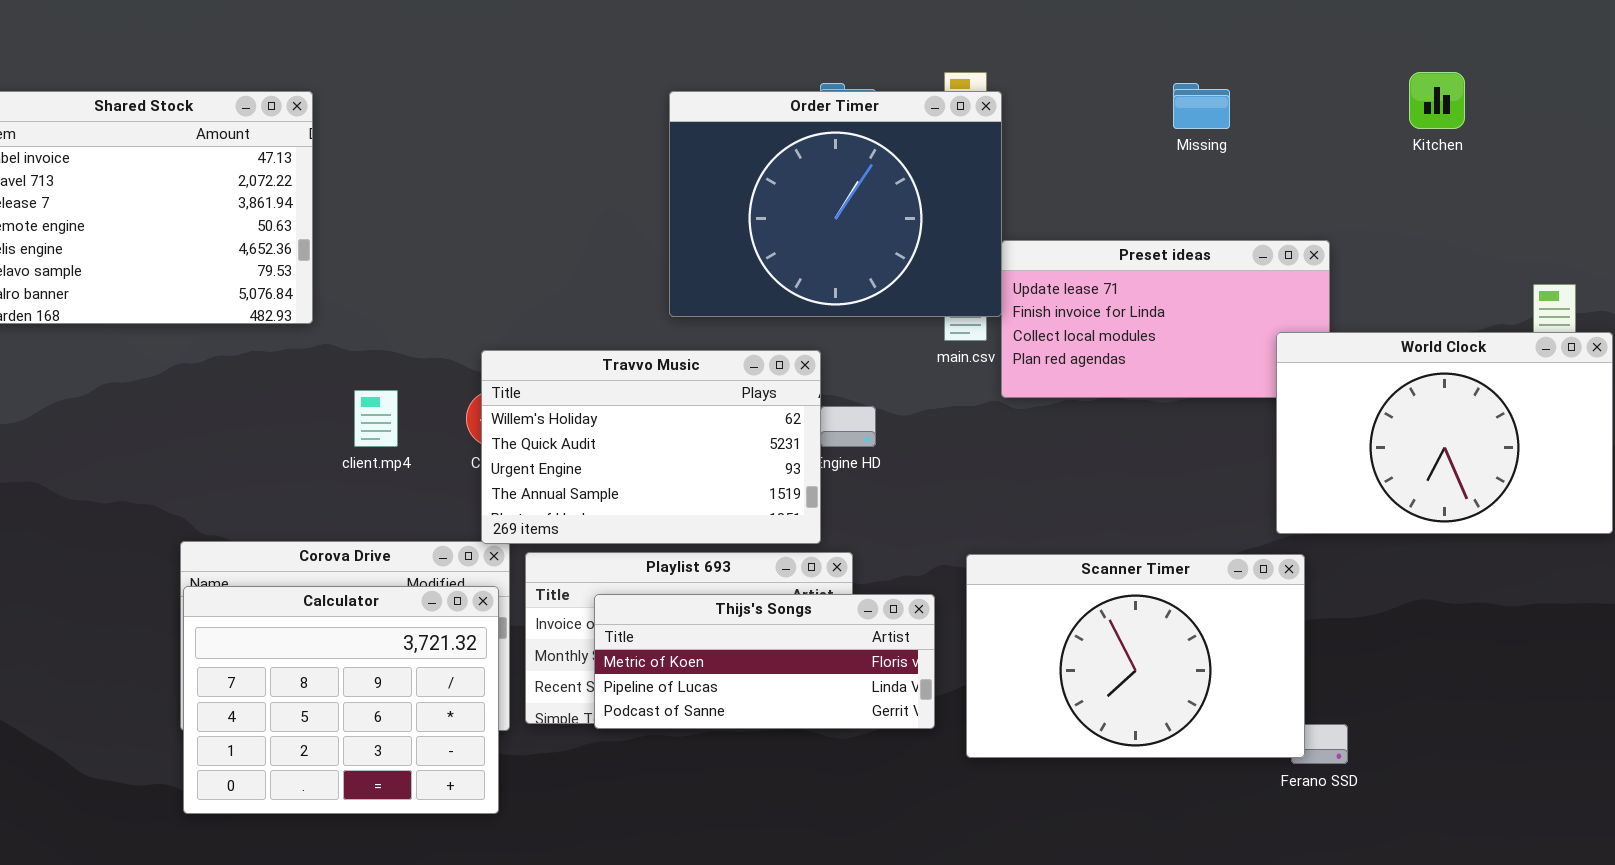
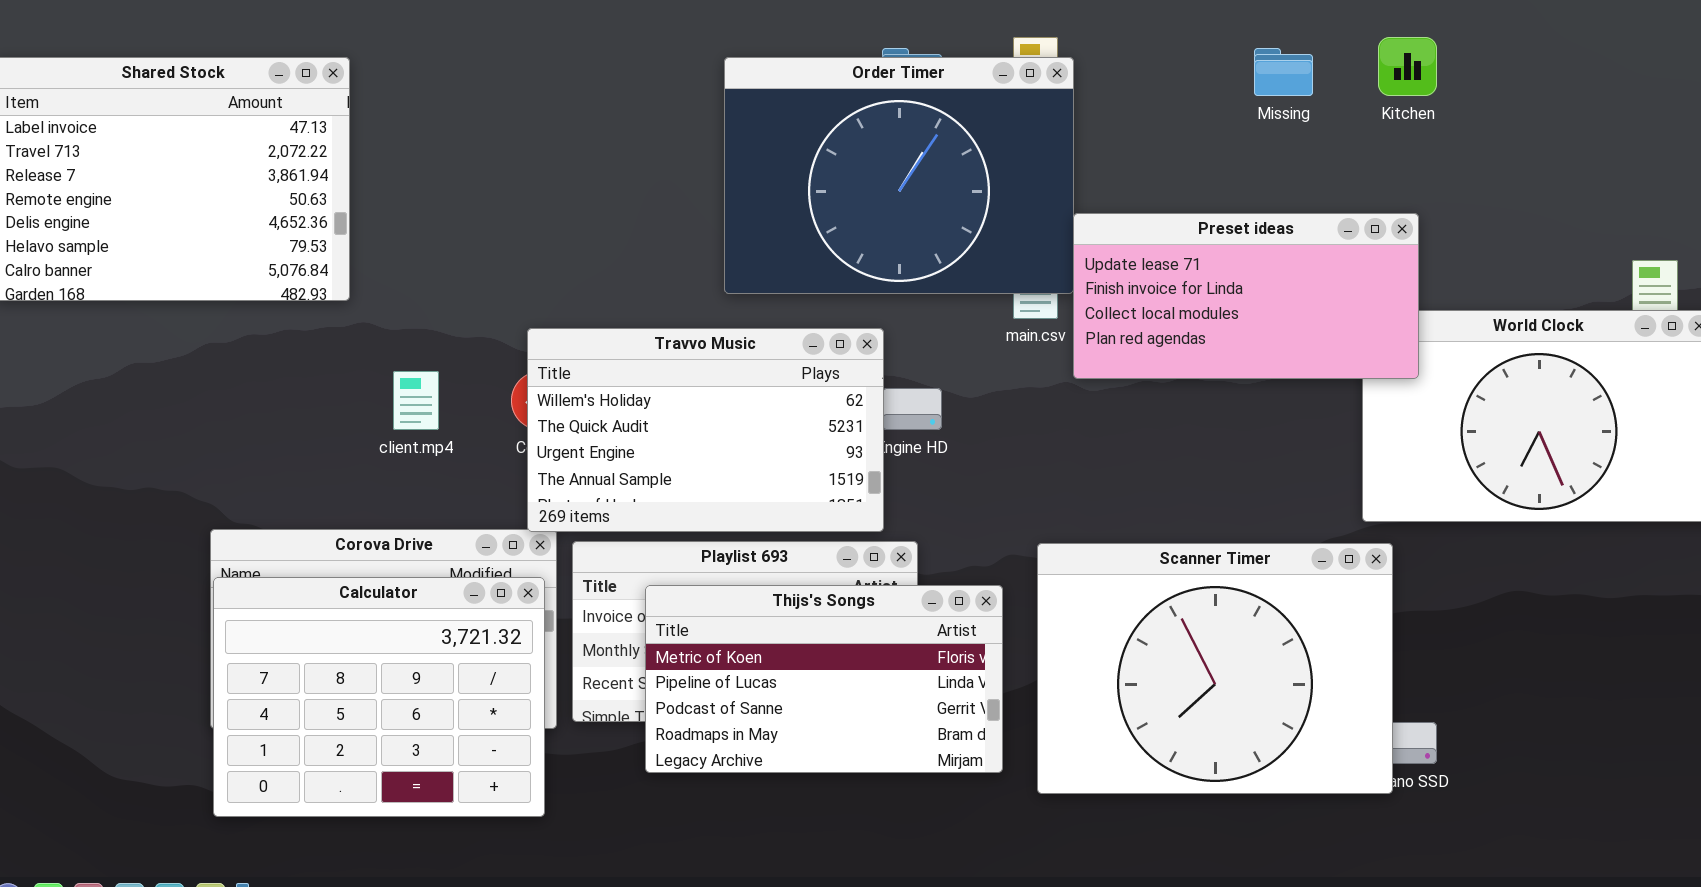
Kitchen: [1409,72,1465,129] -> [1378,37,1437,96], moved
Preset ideas: [1001,240,1330,398] -> [1073,213,1419,379], raised
Scanner Timer: [966,554,1305,758] -> [1037,543,1393,794], resized
Thijs's Songs: [594,594,935,729] -> [645,585,1003,773], resized

